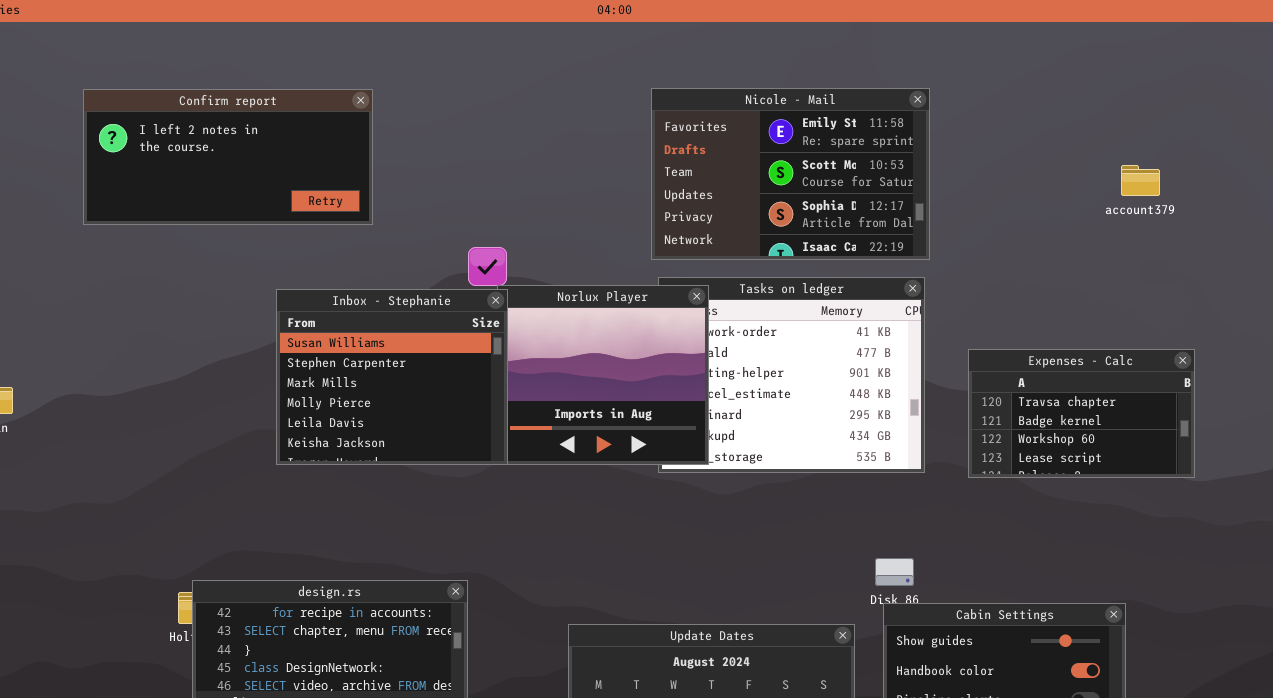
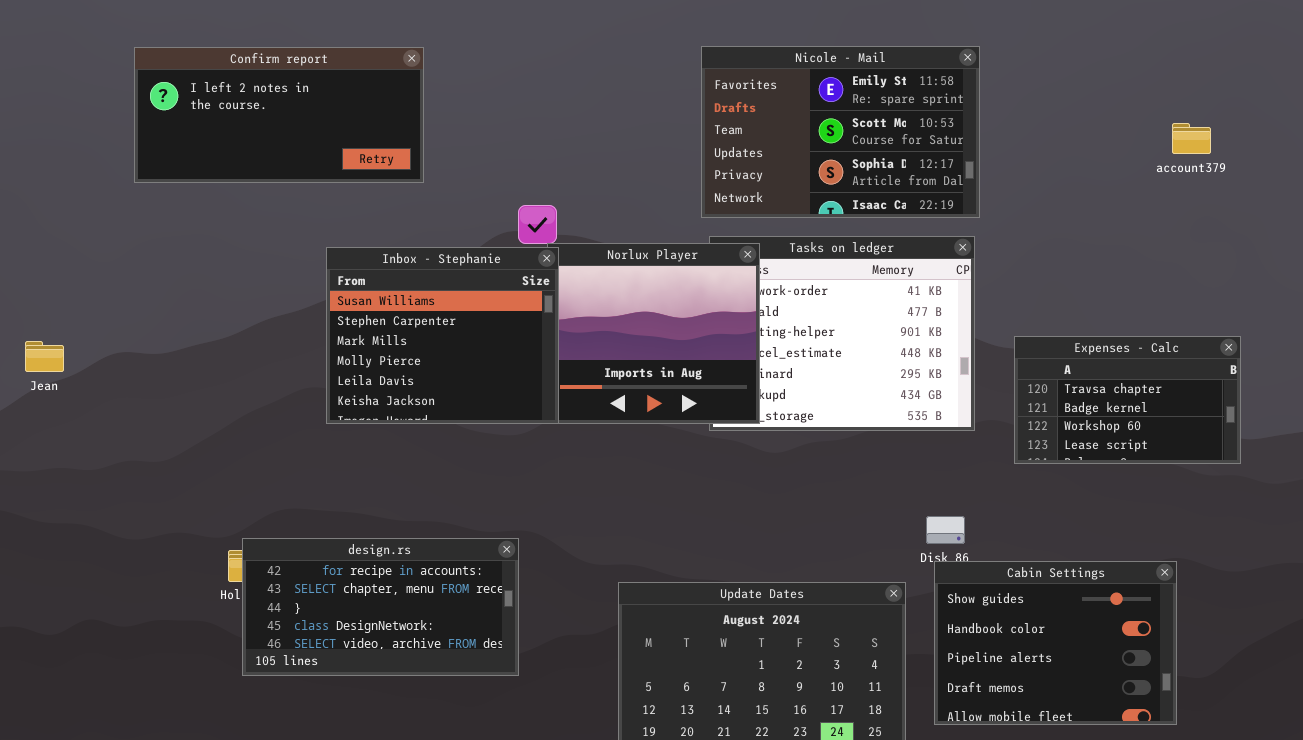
Expenses - Calc: [968,349,1195,478] -> [1014,336,1241,464], moved

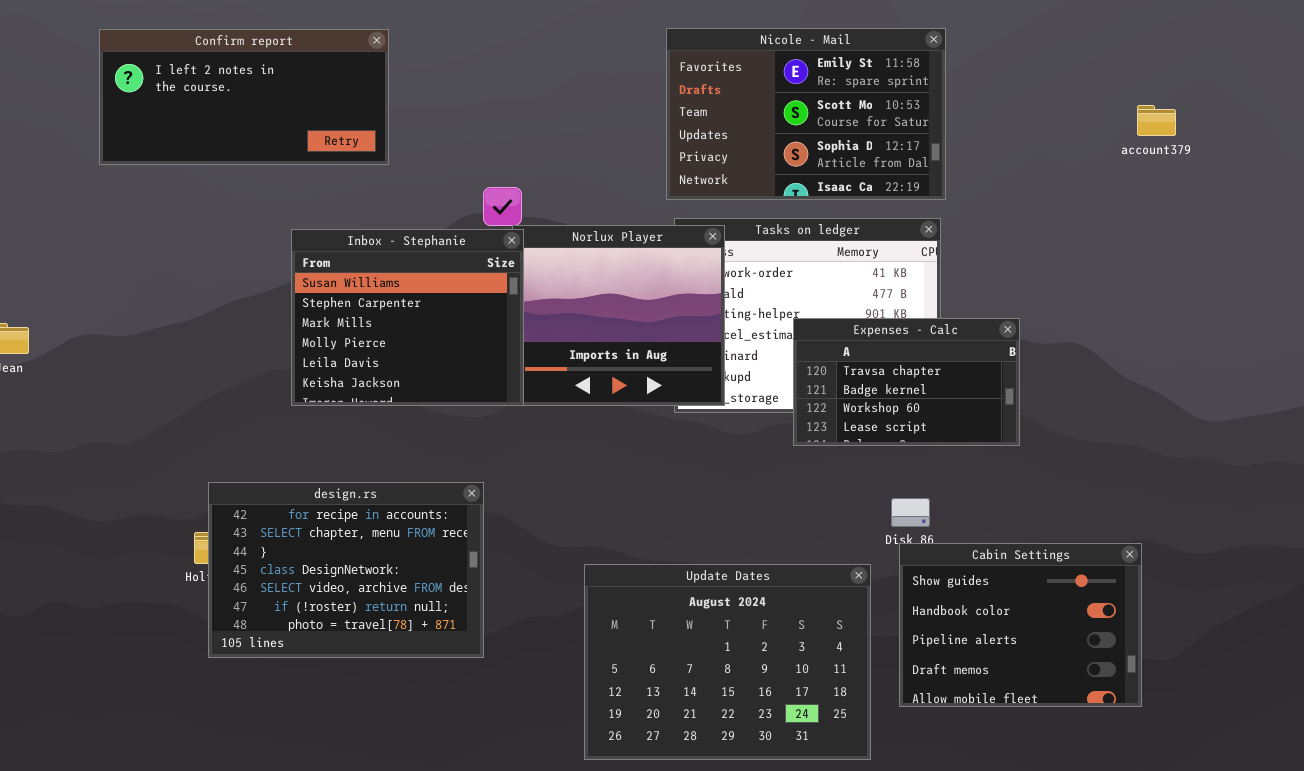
Expenses - Calc: [1014,336,1241,464] -> [793,318,1020,446], moved
design.rs: [242,538,519,676] -> [208,482,484,658], resized

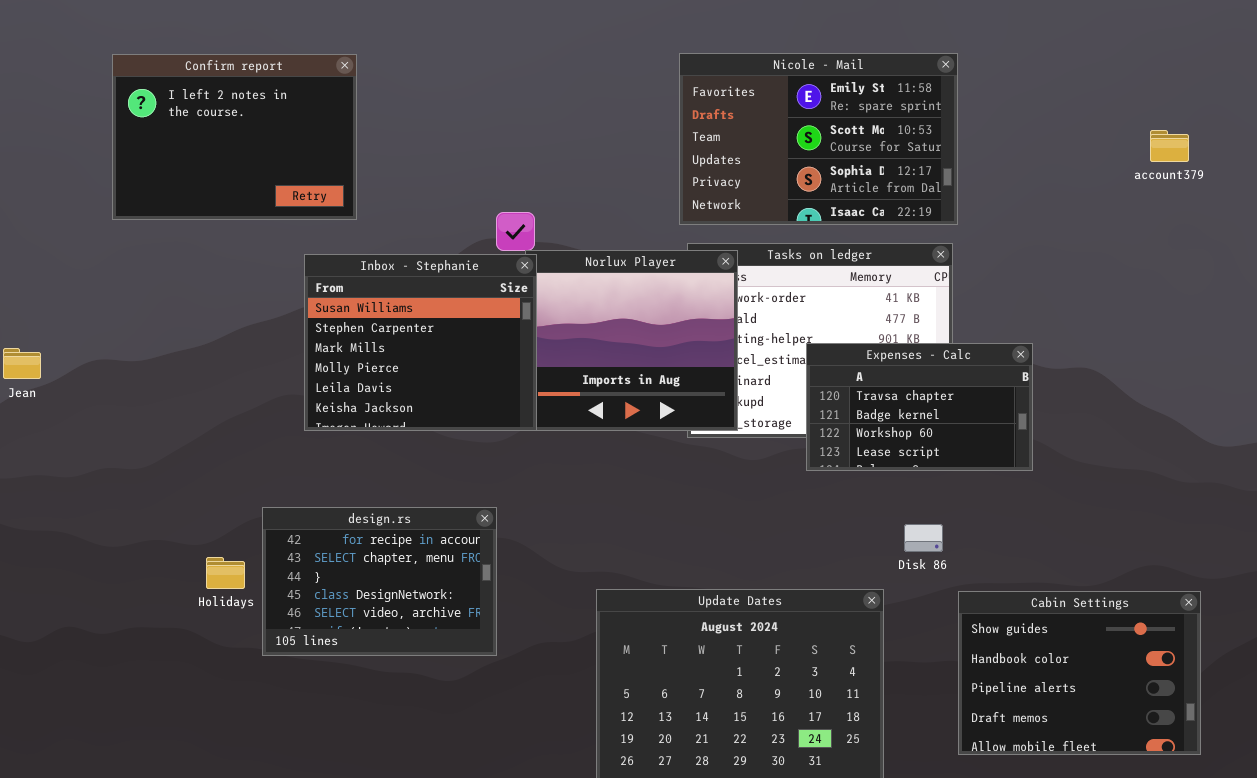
Confirm report: [99,29,389,165] -> [112,54,357,220], resized
design.rs: [208,482,484,658] -> [262,507,497,656], resized
Cabin Settings: [899,543,1142,707] -> [958,591,1201,755], moved

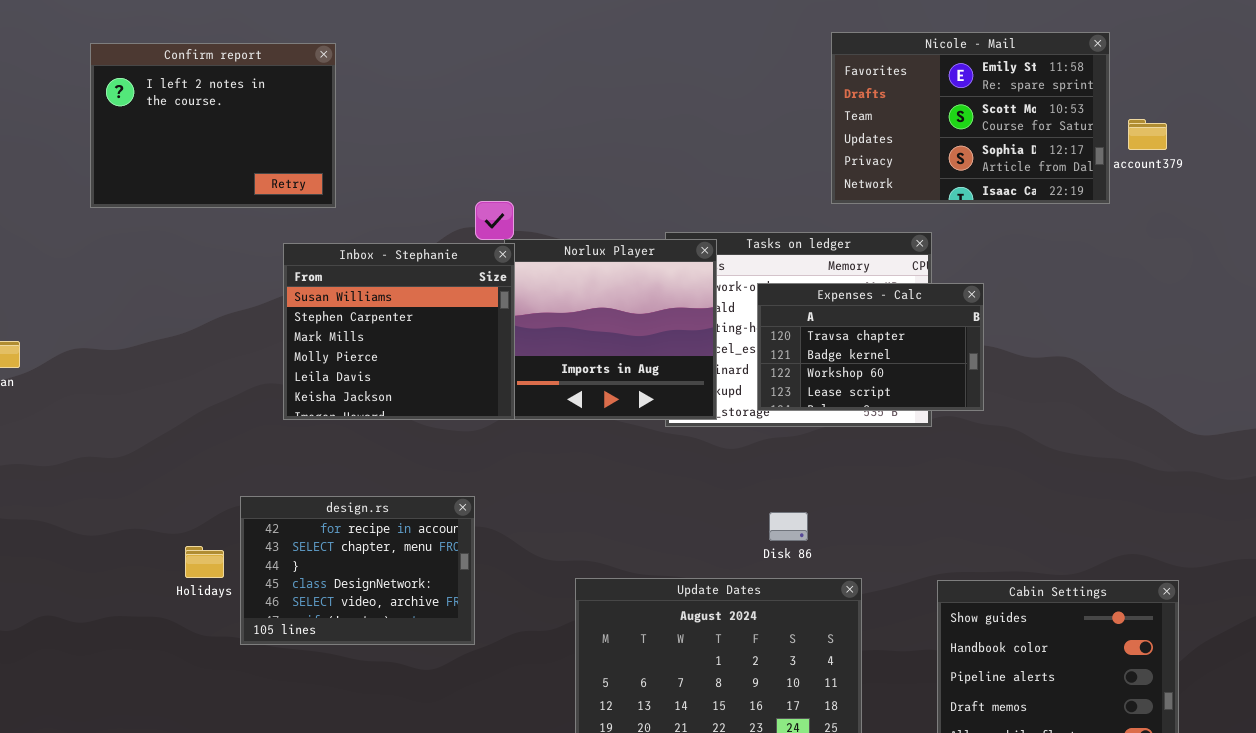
Nicole - Mail: [679,53,958,225] -> [831,32,1110,204], moved
Expenses - Calc: [806,343,1033,471] -> [757,283,984,411], moved
Disk 86: [904,524,943,552] -> [769,512,808,541], moved

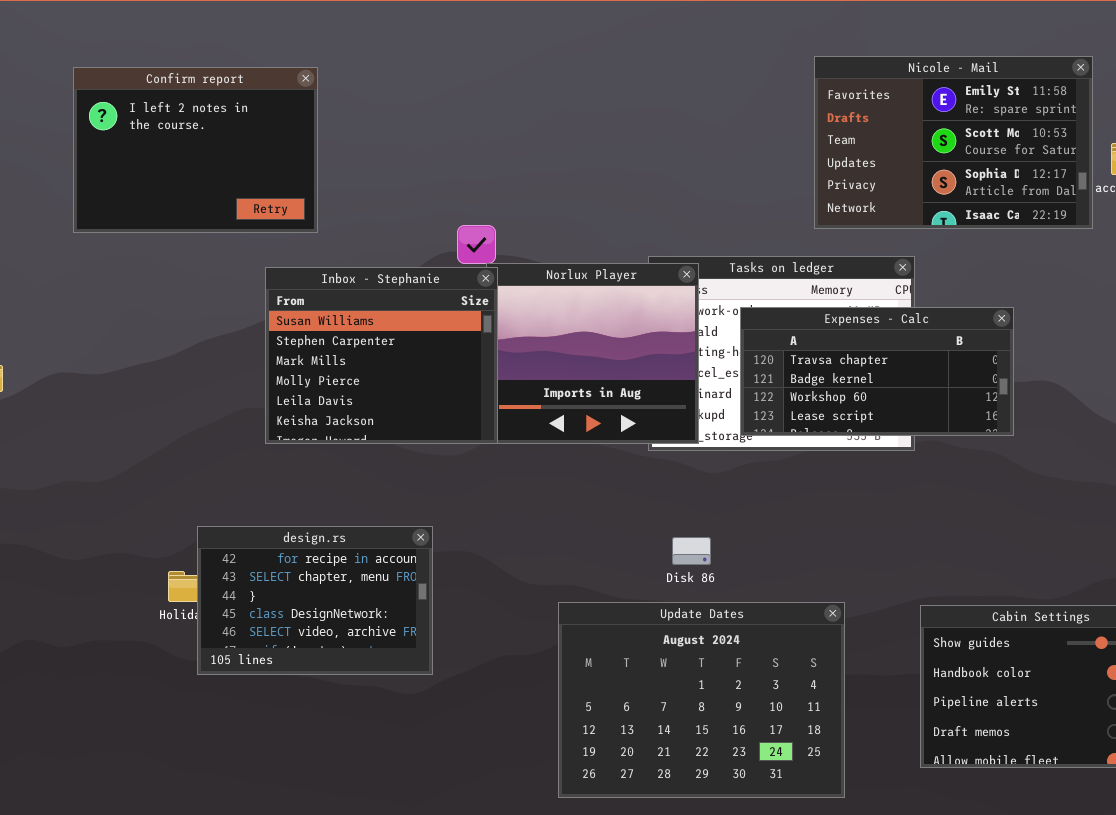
Expenses - Calc: [757,283,984,411] -> [740,307,1014,436], resized
design.rs: [240,496,475,645] -> [197,526,433,675], moved
Disk 86: [769,512,808,541] -> [672,537,711,565], moved

